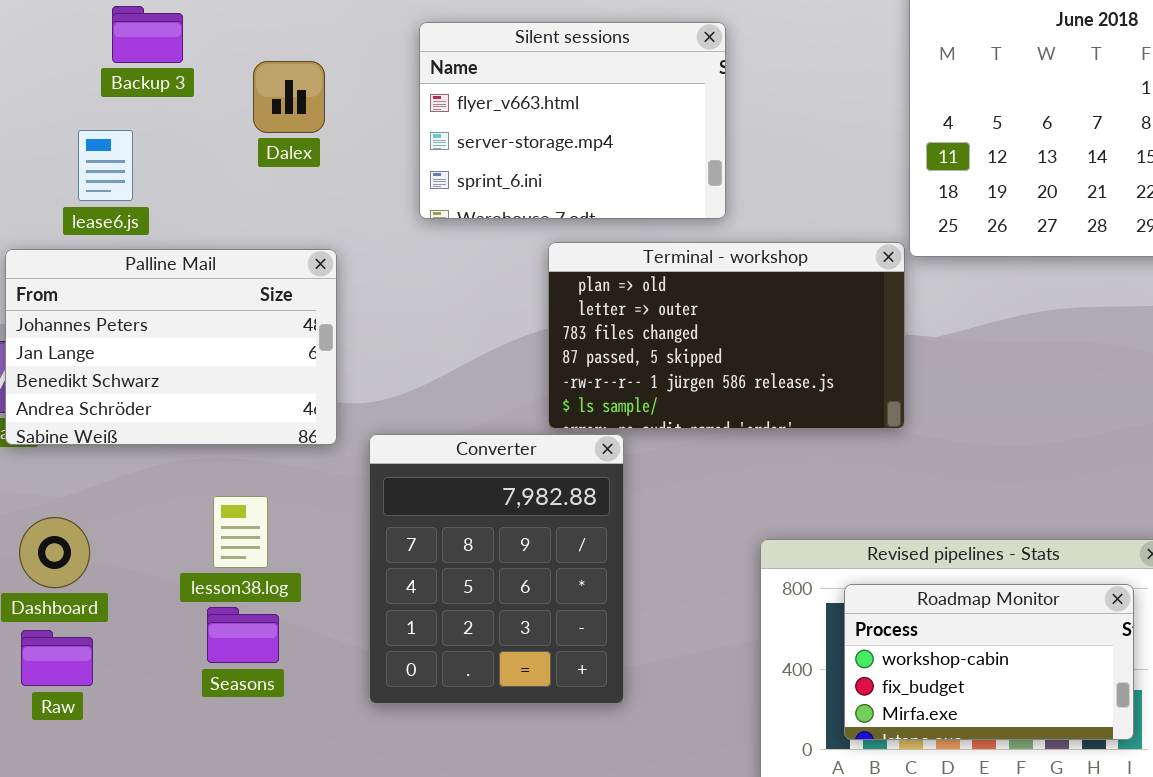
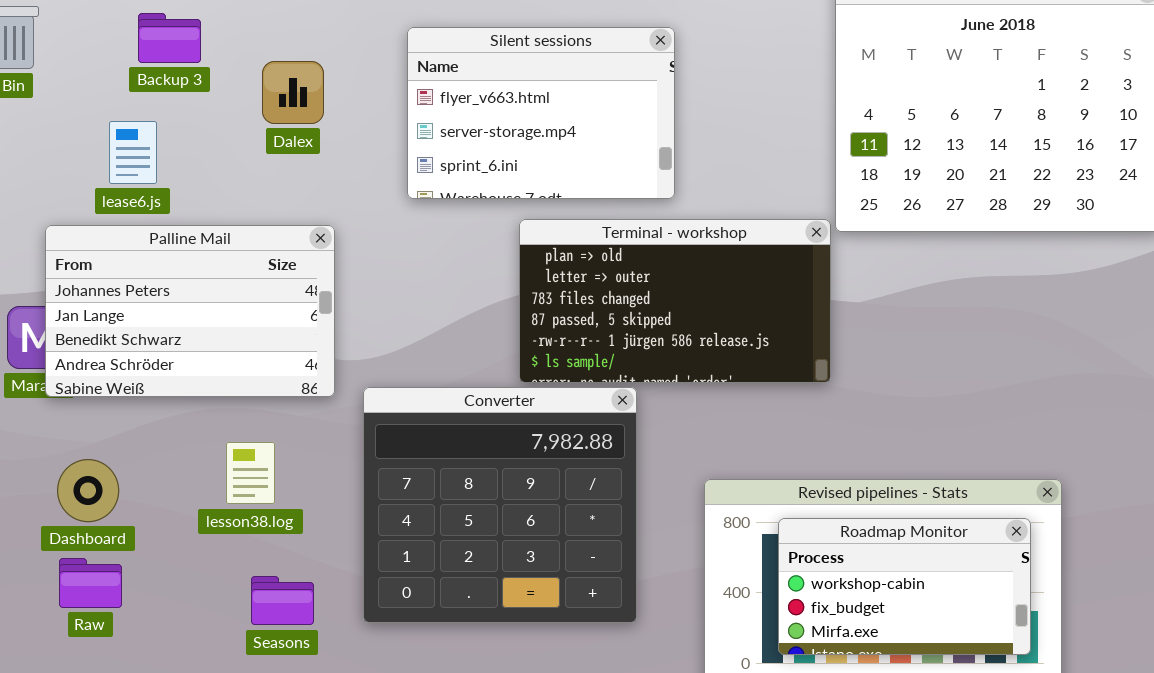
Converter: [369,434,624,704] -> [363,387,637,623], resized
Seasons: [207,607,279,663] -> [251,576,314,625], moved

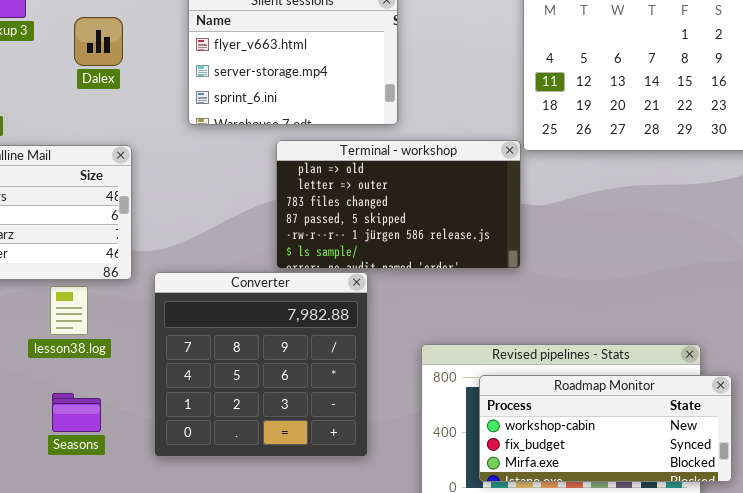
lesson38.log: [226,442,275,504] -> [50,286,88,335], moved
Roadmap Monitor: [778,518,1031,655] -> [479,375,732,482], resized
Seasons: [251,576,314,625] -> [52,393,101,432], moved

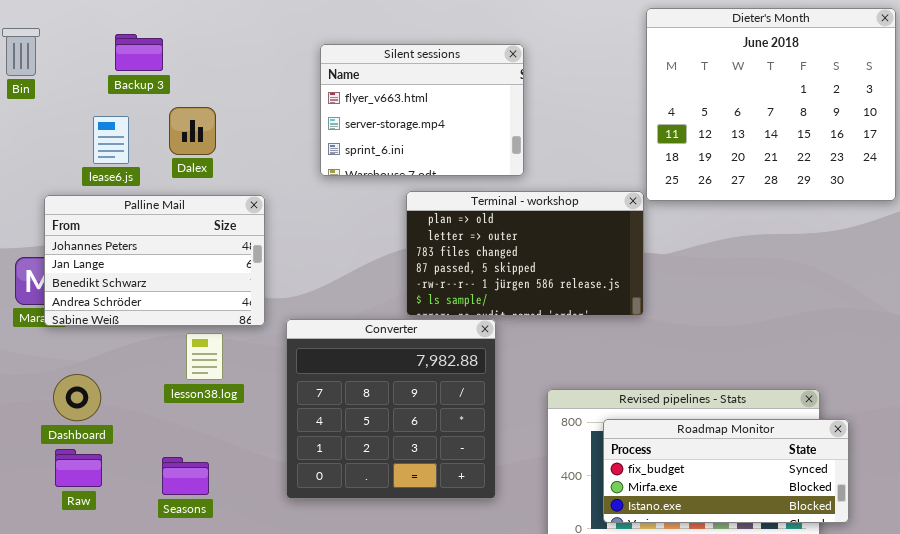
Dalex: [74,17,123,66] -> [169,107,216,155], moved
Roadmap Monitor: [479,375,732,482] -> [603,419,849,523], scrolled down 1 row
Seasons: [52,393,101,432] -> [162,457,209,495], moved

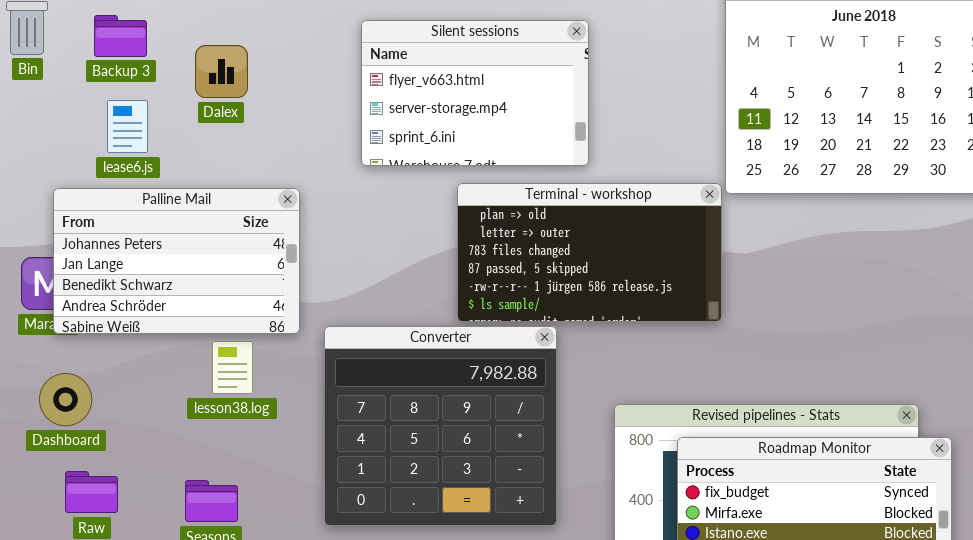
Backup 3: [115,34,163,71] -> [94,15,147,57], moved
Dalex: [169,107,216,155] -> [195,45,248,98], moved
Dashboard: [53,374,101,421] -> [39,373,92,426], moved

